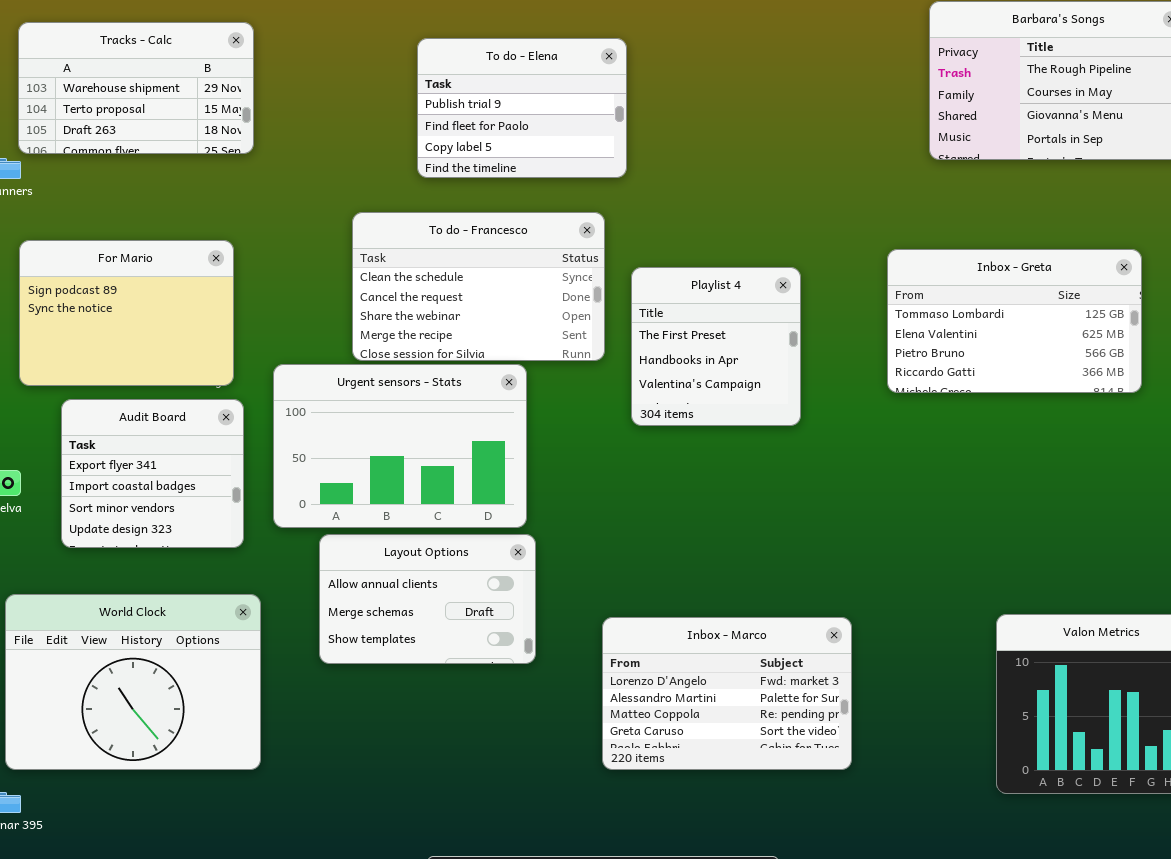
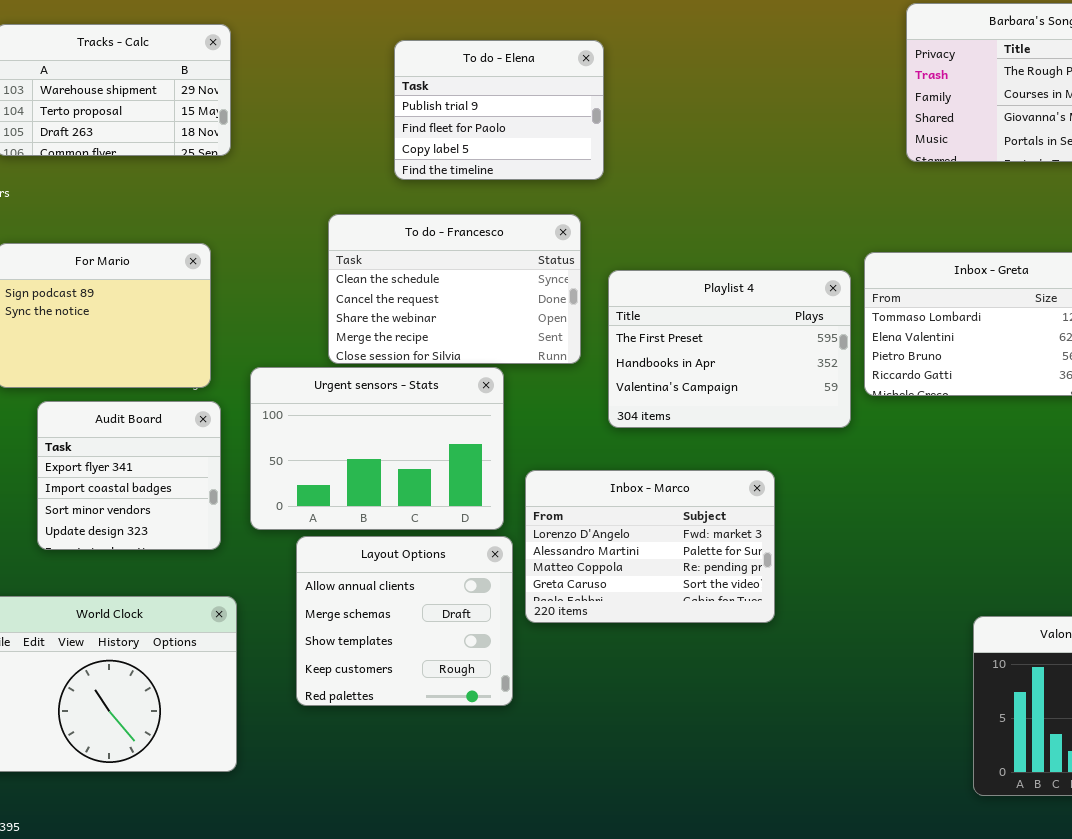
Playlist 4: [631,267,801,426] -> [608,270,851,428], resized
Layout Options: [319,534,536,664] -> [296,536,513,706], resized
Inbox - Marco: [602,617,852,770] -> [525,470,775,623], moved

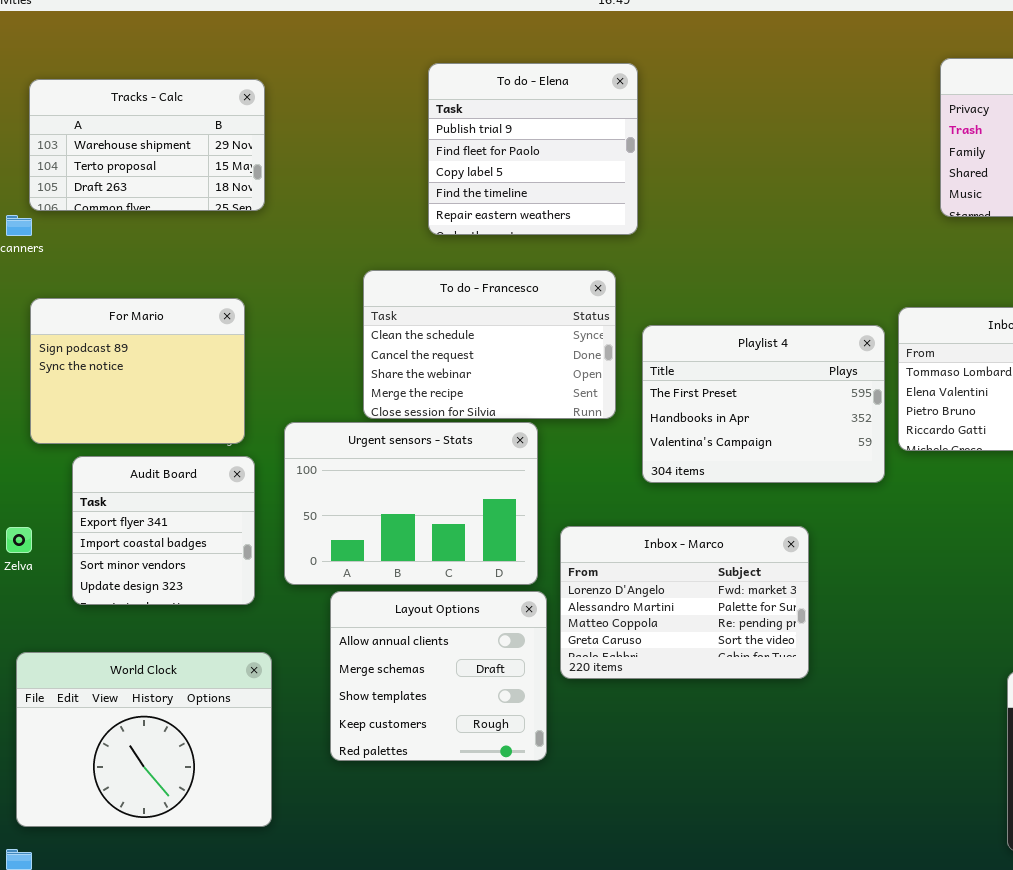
To do - Elena: [394,40,604,180] -> [428,63,638,235], resized

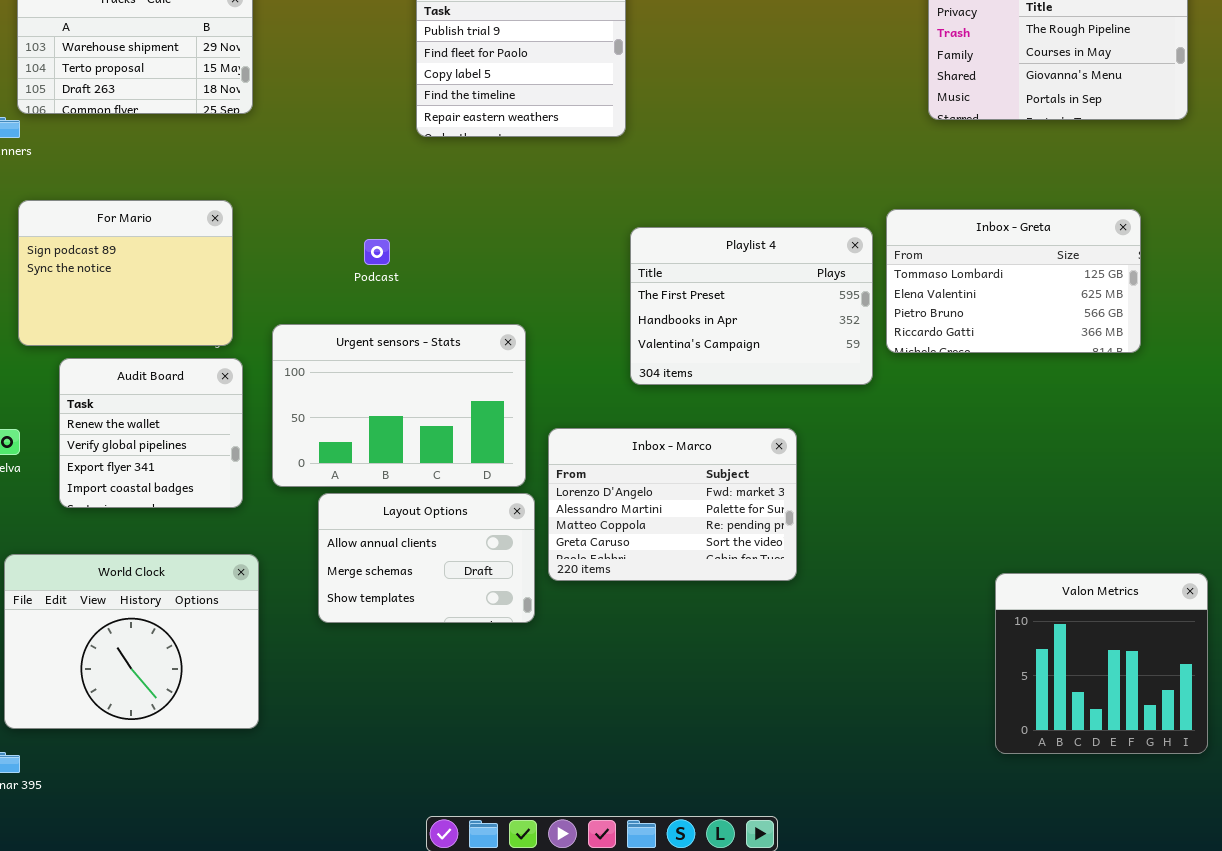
To do - Francesco: [363,270,616,419] -> none, closed
Audit Board: [72,456,255,605] -> [59,358,243,508], scrolled up 2 rows
Layout Options: [330,591,547,761] -> [318,493,535,623], resized

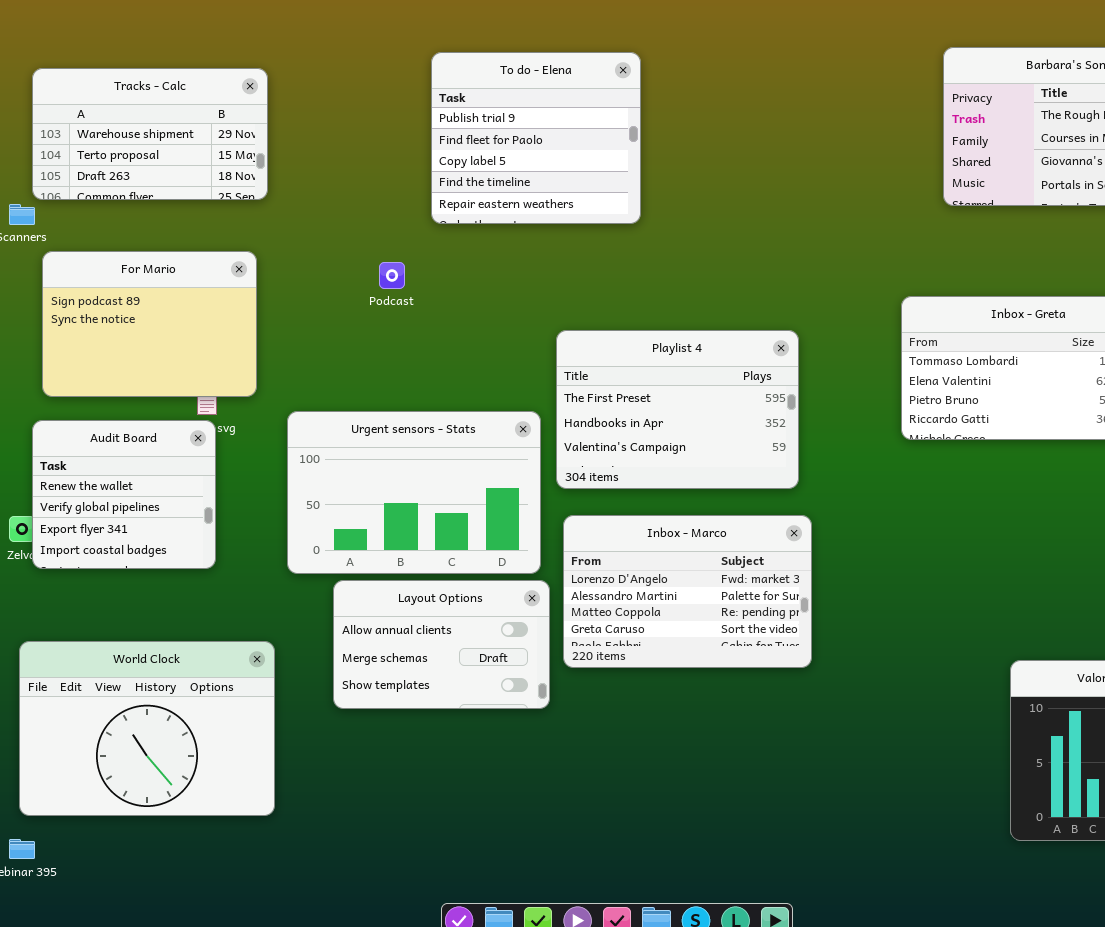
For Mario: [18,200,233,346] -> [42,251,257,397], moved
Playlist 4: [630,227,873,385] -> [556,330,799,489], moved
Podcast: [364,239,390,265] -> [379,262,405,289], moved
Audit Board: [59,358,243,508] -> [32,420,216,569], moved

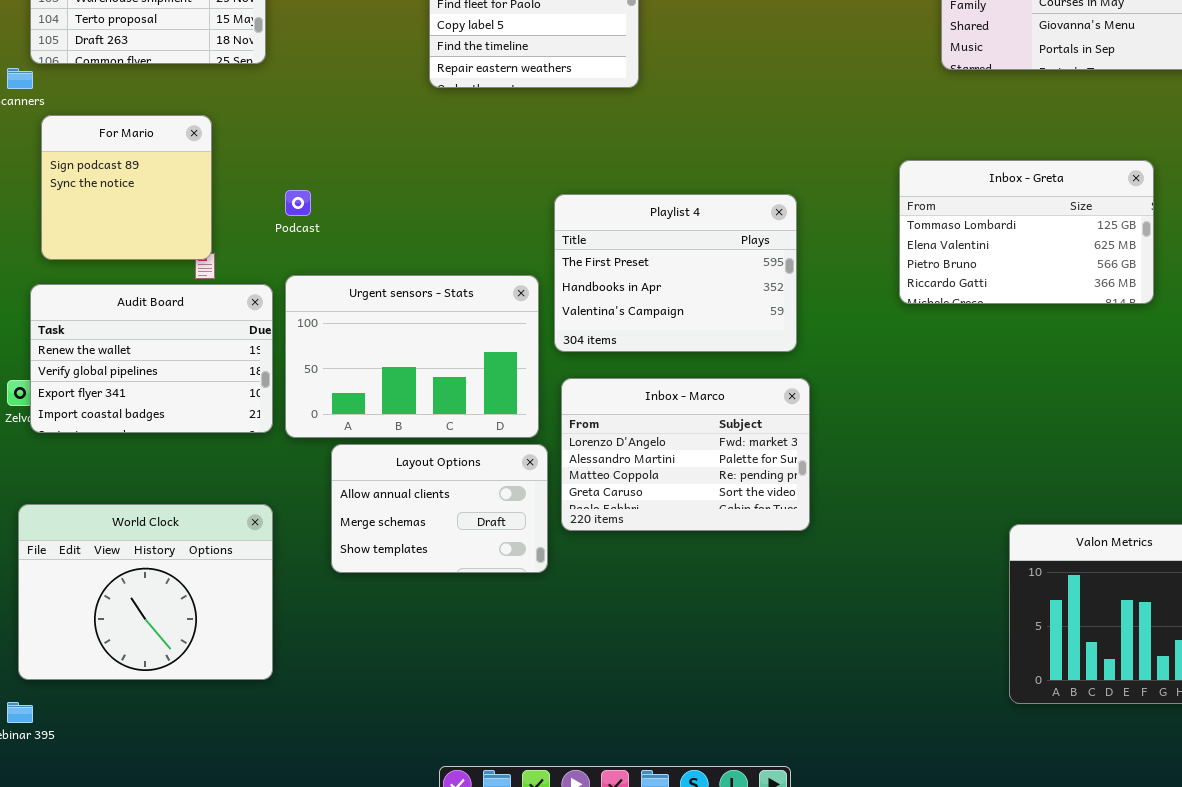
For Mario: [42,251,257,397] -> [41,115,212,260], resized
Podcast: [379,262,405,289] -> [285,190,311,216], moved
Audit Board: [32,420,216,569] -> [30,284,273,433], resized

